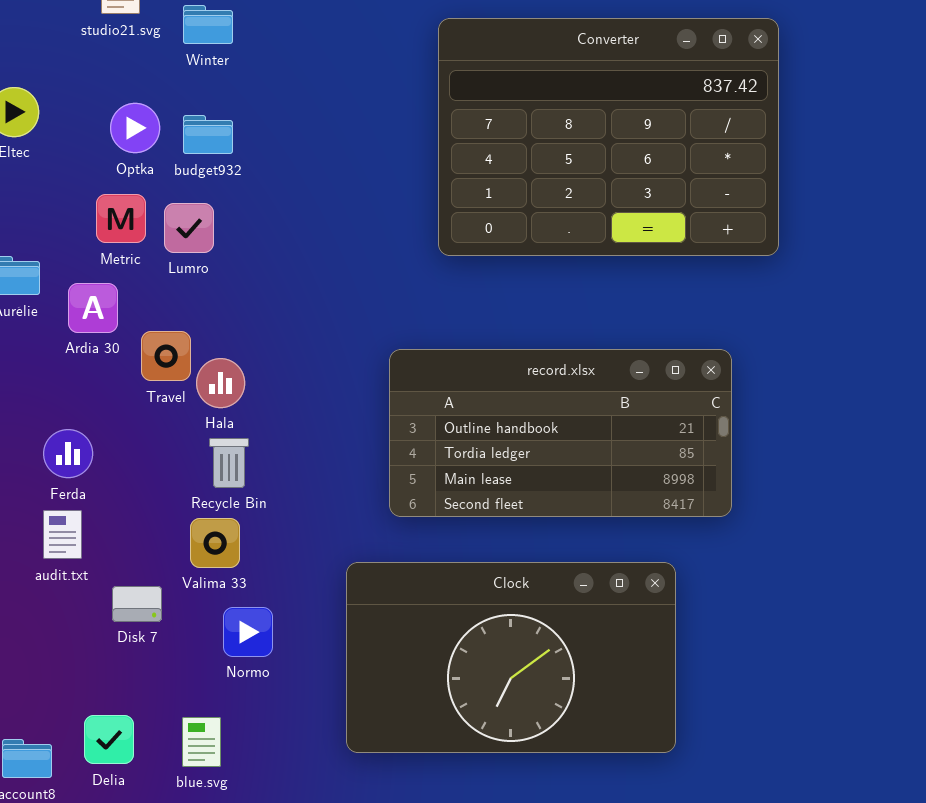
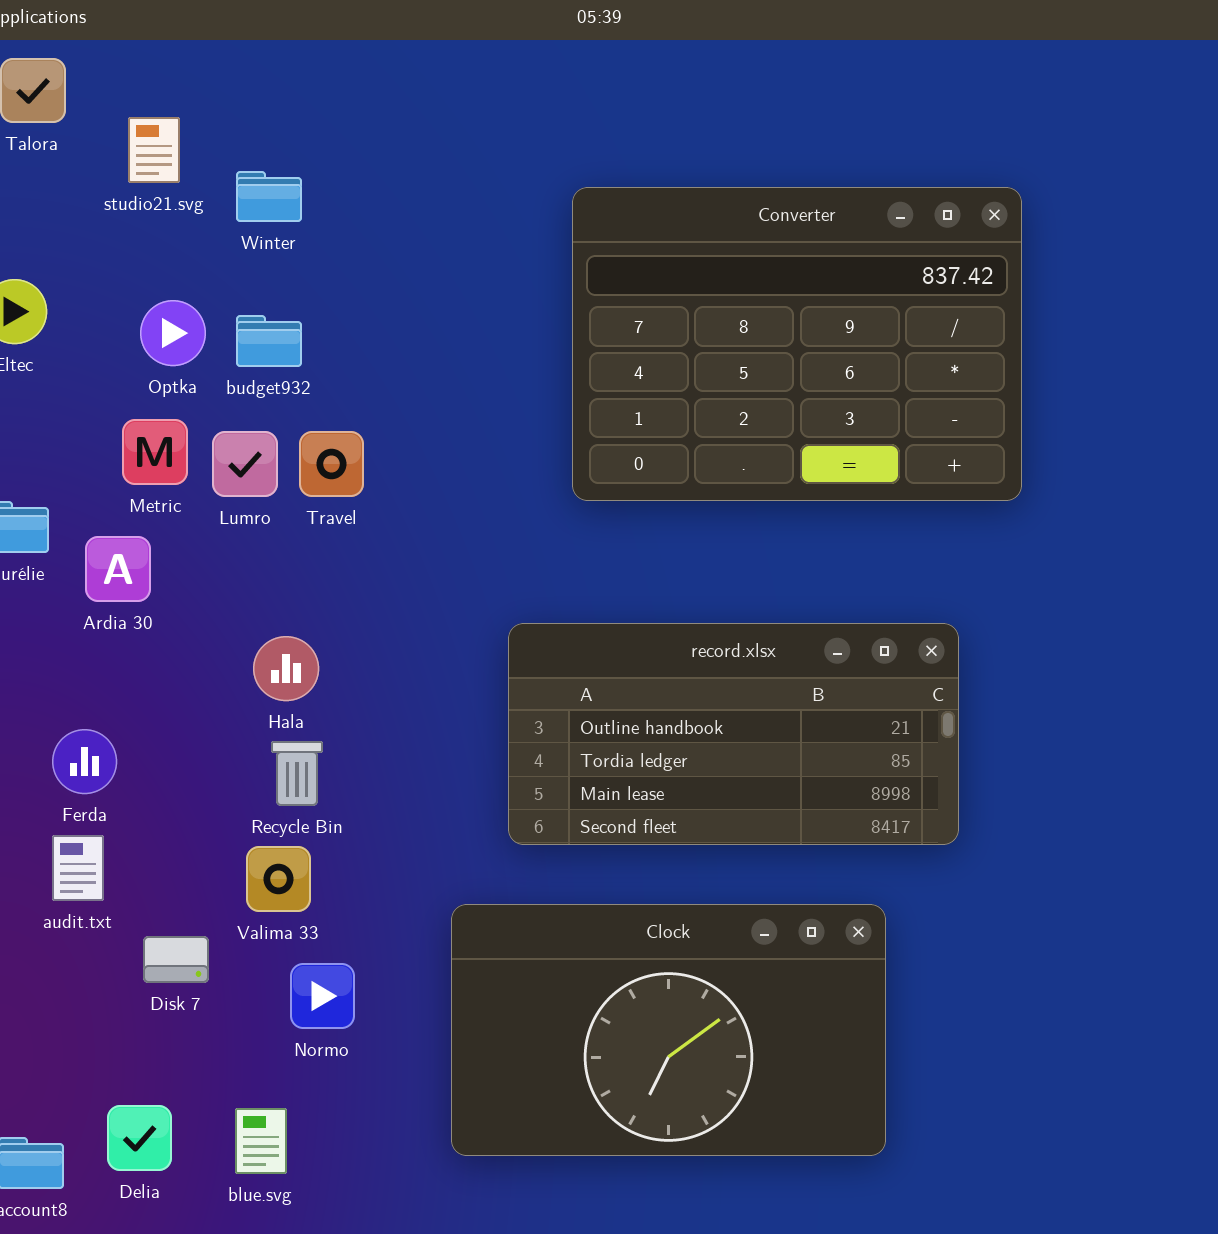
Travel: [141,331,191,381] -> [299,431,364,497], moved

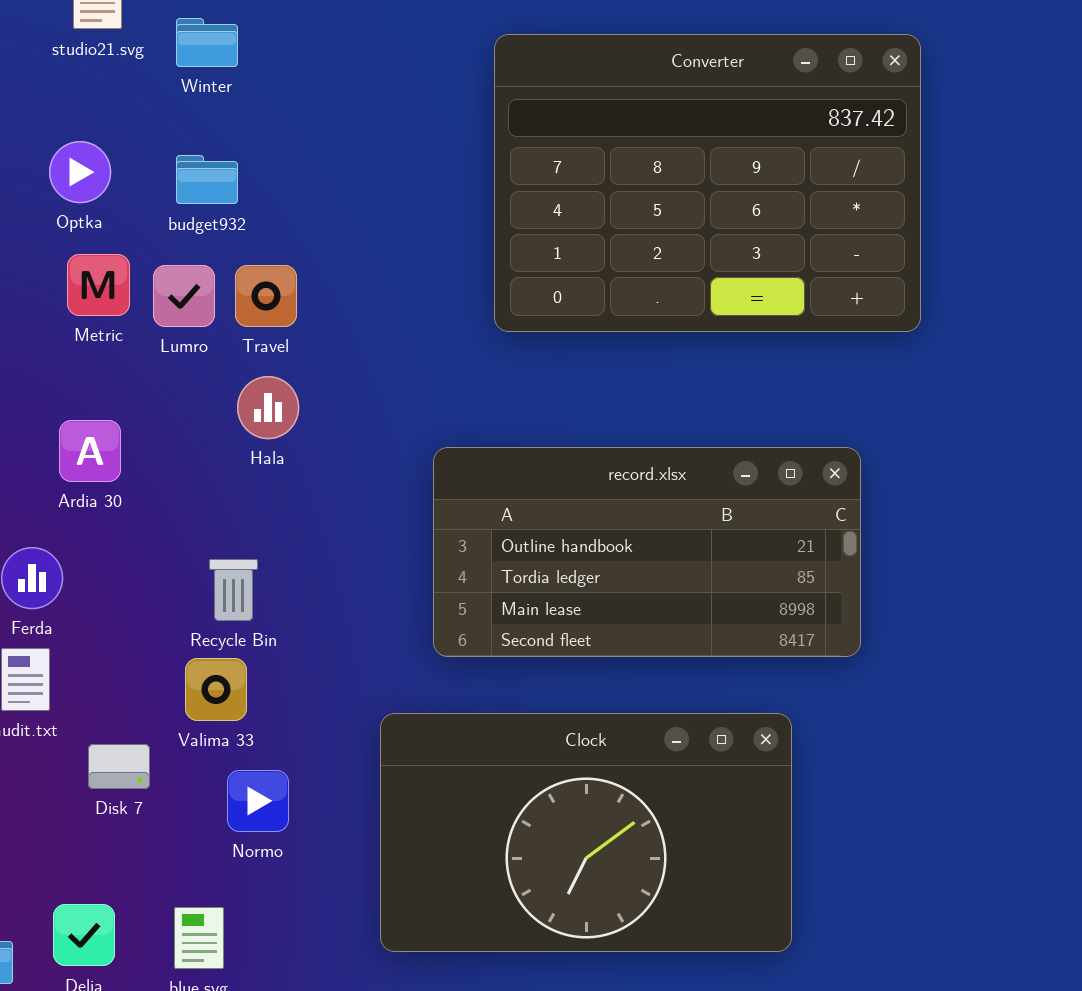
Optka: [140,300,206,366] -> [49,141,111,203], moved
Ardia 30: [85,536,151,602] -> [59,420,121,482], moved
Hala: [253,636,319,701] -> [237,376,299,439], moved

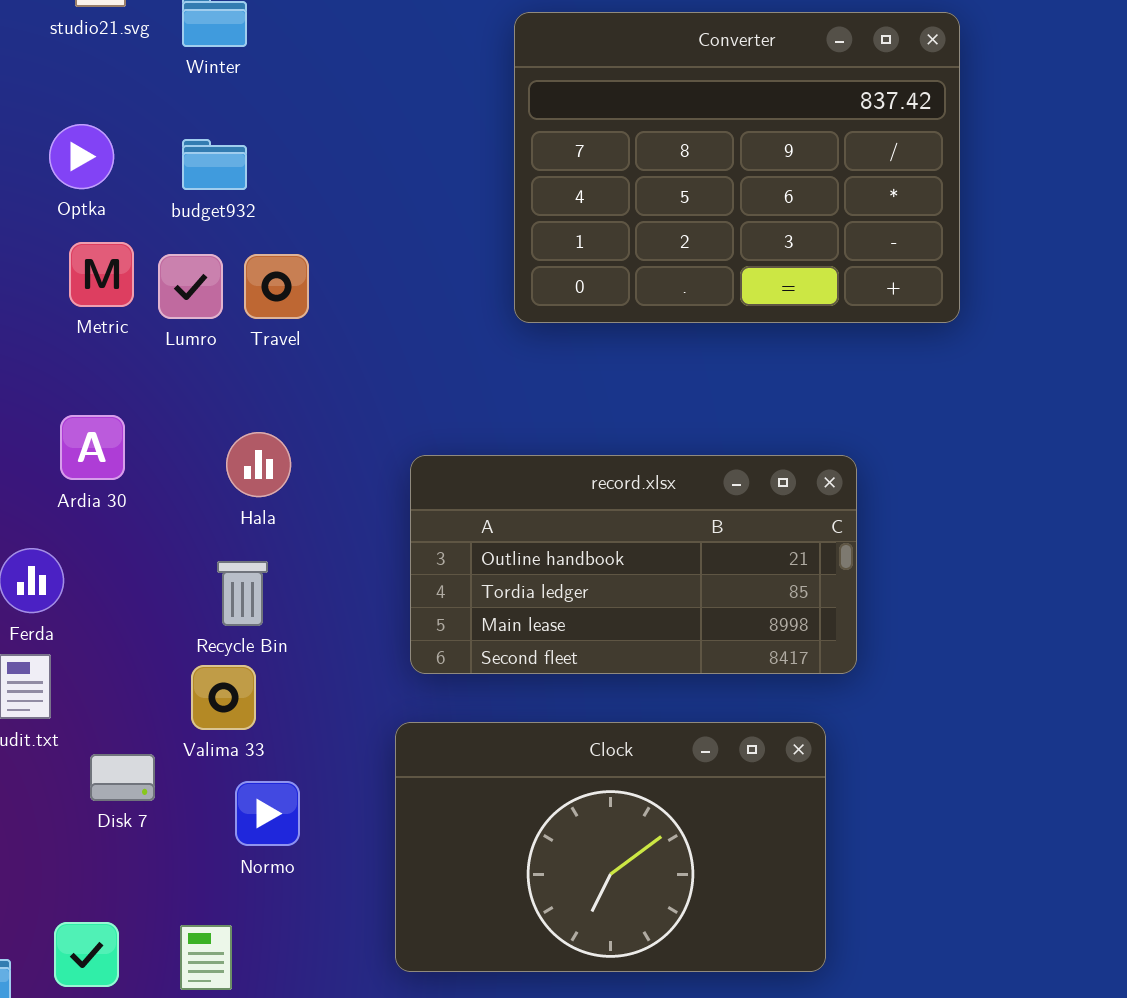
Hala: [237,376,299,439] -> [226,432,291,497], moved
record.xlsx: [433,447,861,657] -> [410,455,857,674], moved

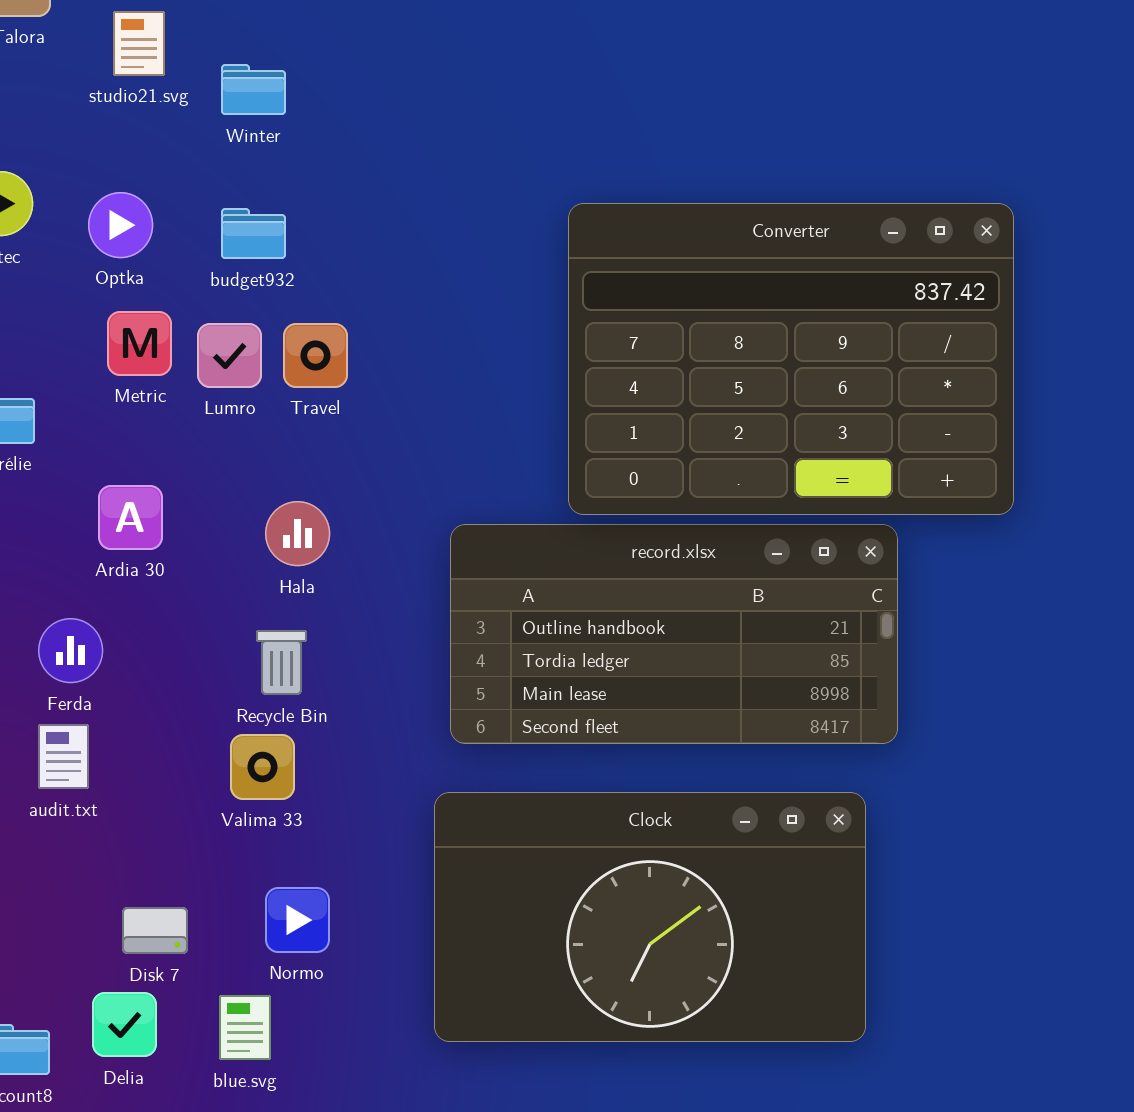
Converter: [514,12,960,323] -> [568,203,1014,515], moved
Disk 7: [90,754,155,801] -> [122,907,188,954], moved
Normo: [235,781,300,846] -> [265,887,330,953], moved

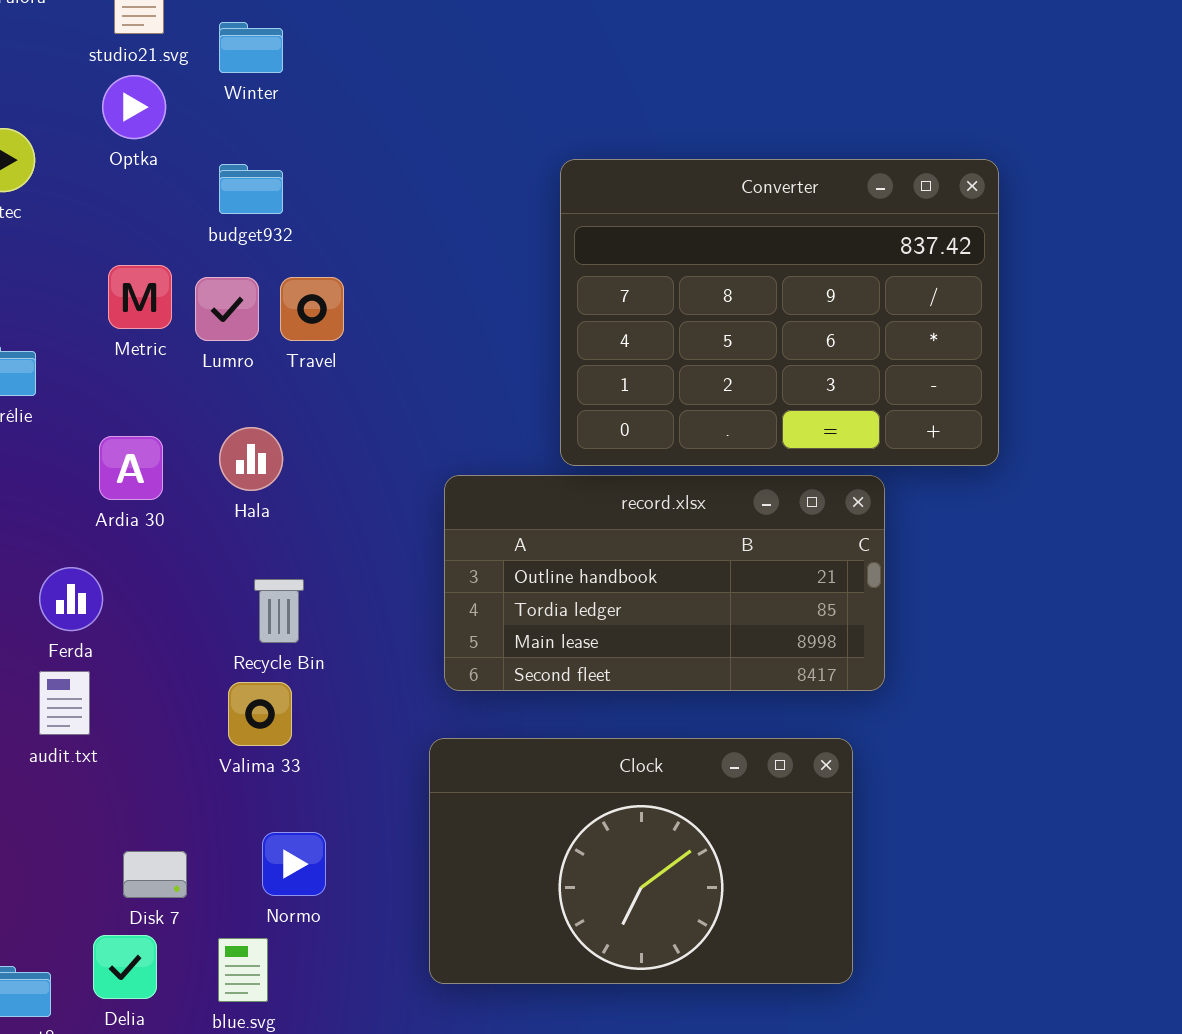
Optka: [88,192,153,258] -> [102,75,166,139], moved
Hala: [265,501,330,566] -> [219,427,283,491], moved

